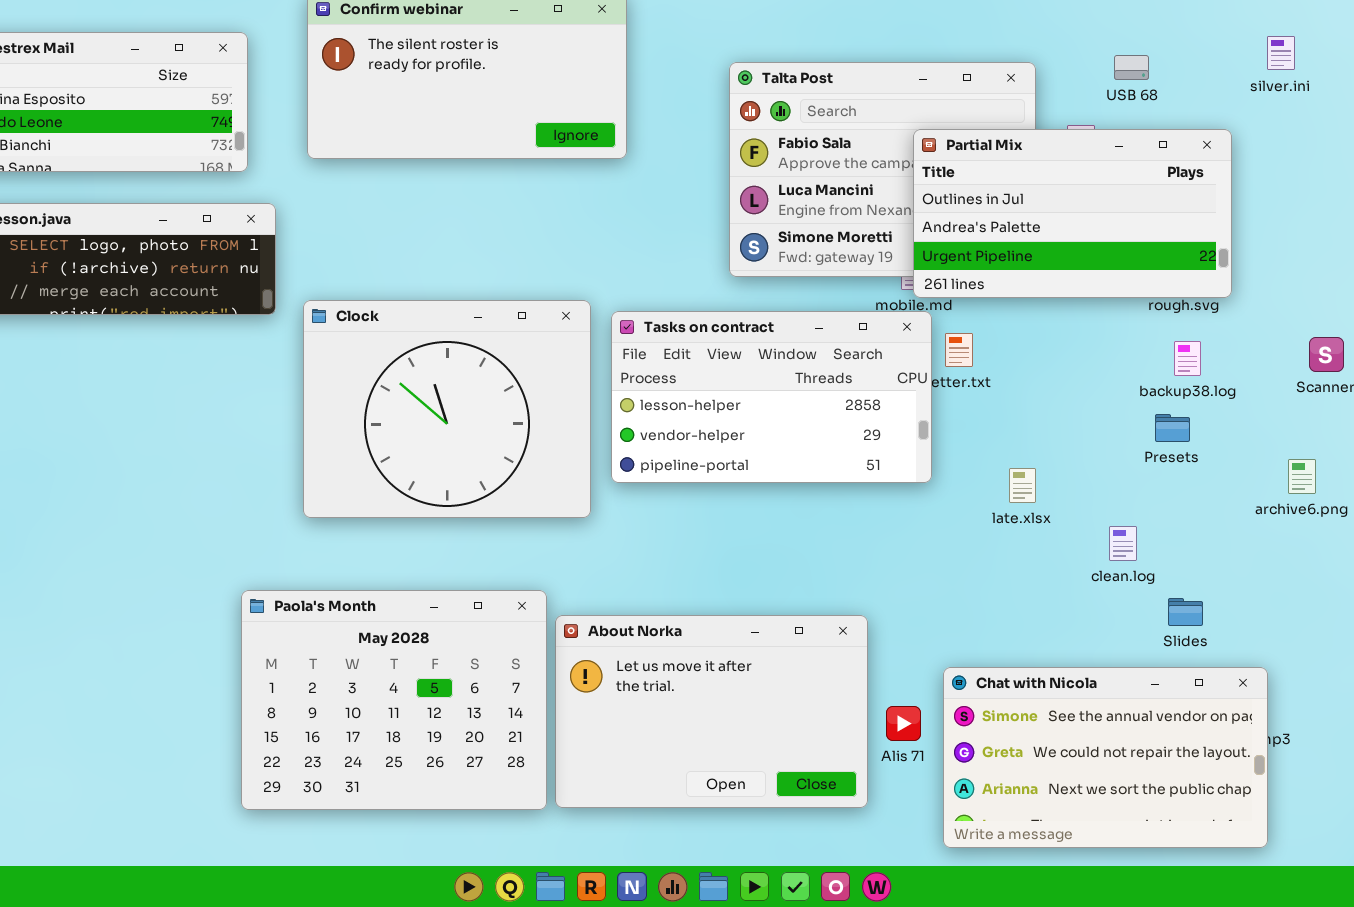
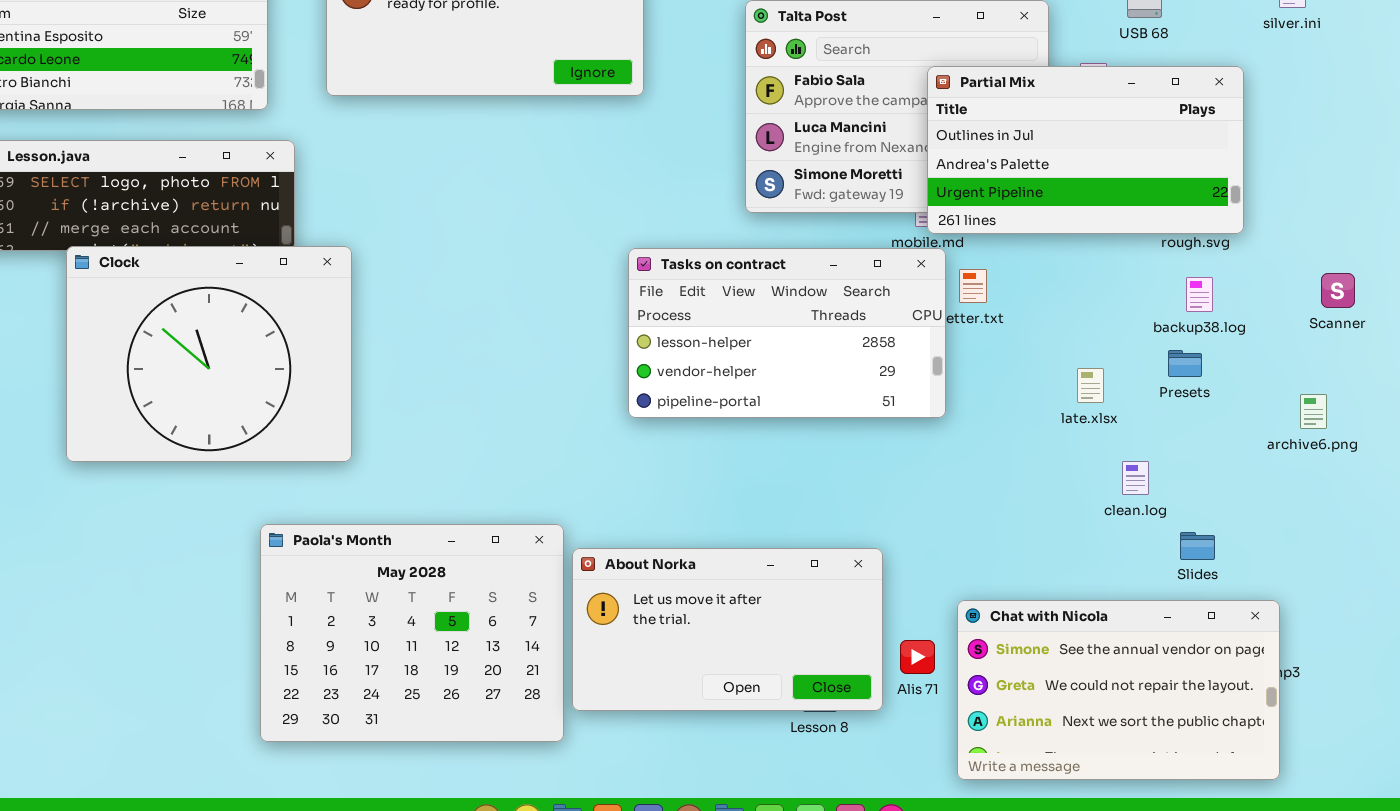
Clock: [303,300,591,518] -> [66,246,352,462], moved
late.xlsx: [1009,468,1036,503] -> [1077,368,1104,403], moved
About Norka: [555,615,868,808] -> [572,548,883,711], resized

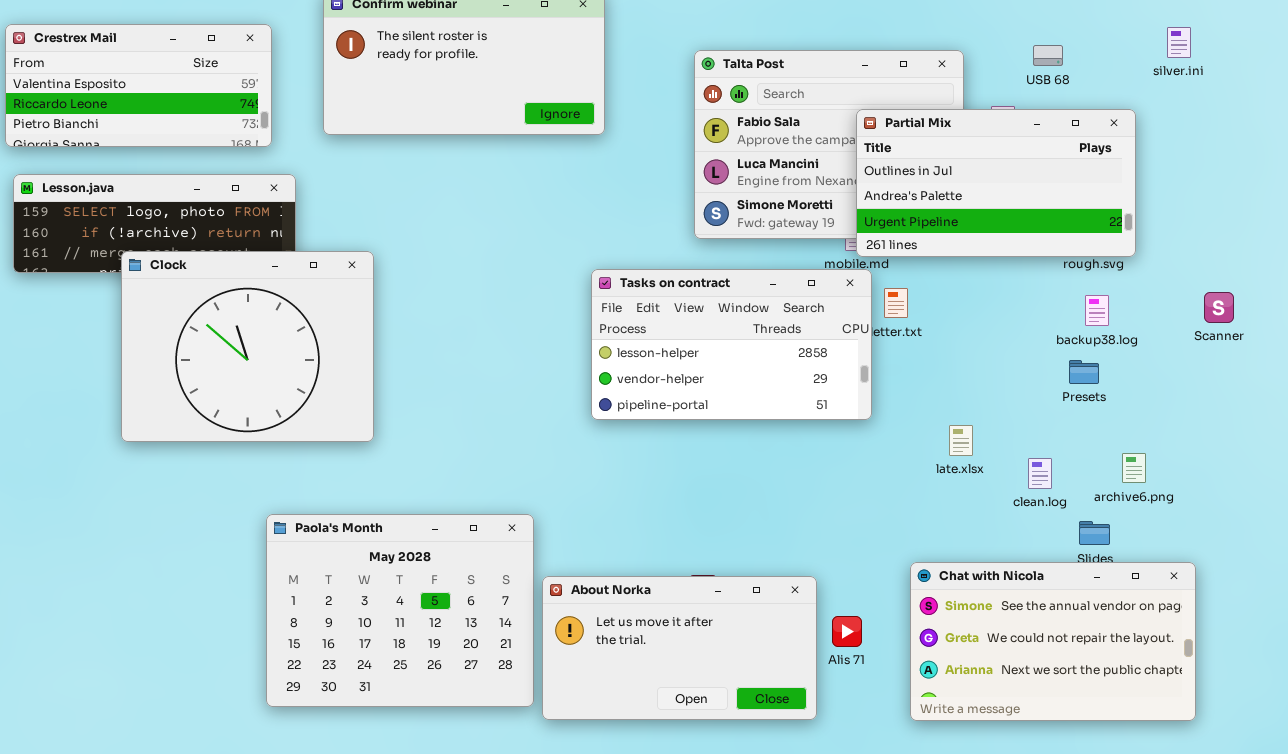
Clock: [66,246,352,462] -> [121,251,374,442], moved
late.xlsx: [1077,368,1104,403] -> [949,425,973,456], moved
archive6.png: [1300,394,1327,429] -> [1122,453,1146,483], moved
About Norka: [572,548,883,711] -> [542,576,817,720], moved
Chat with Nicola: [957,600,1280,780] -> [910,562,1196,721], moved

